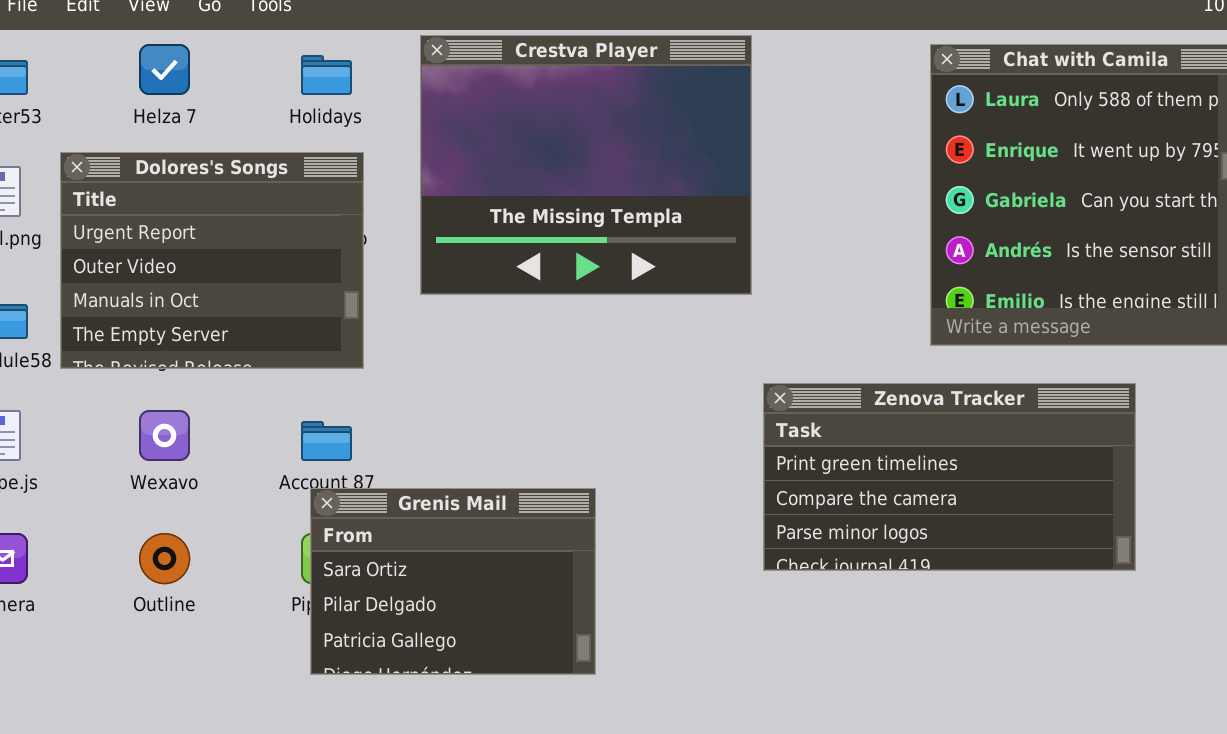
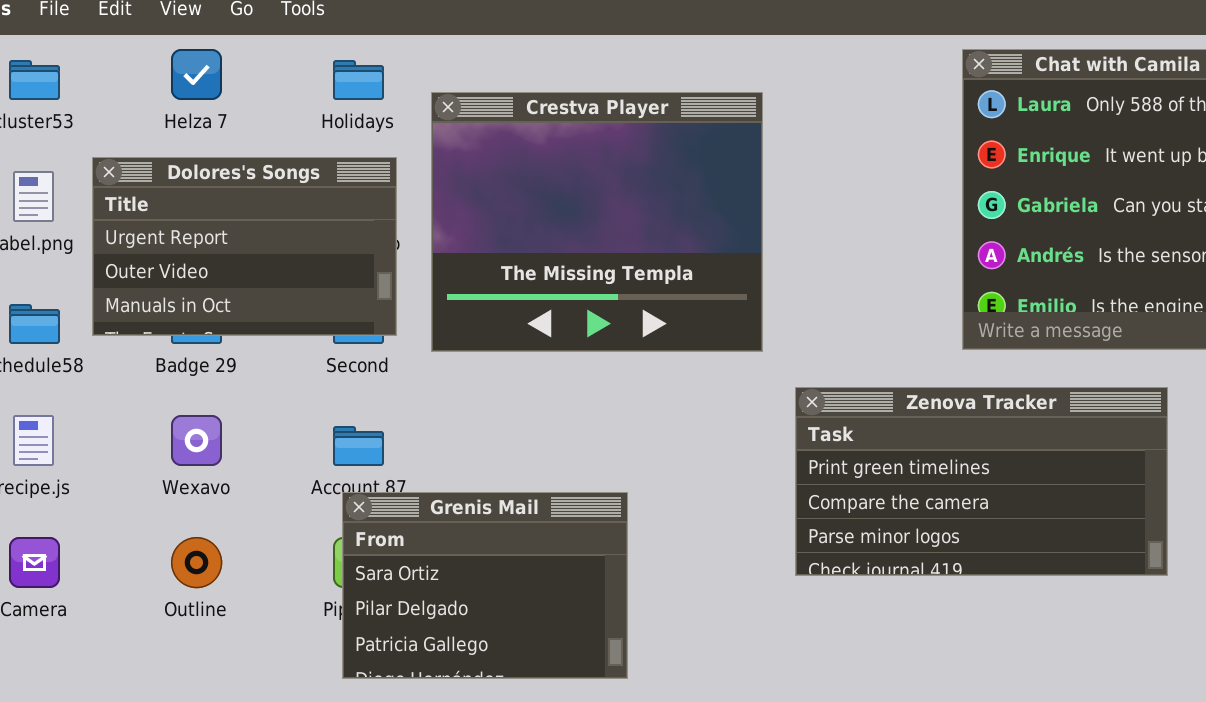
Crestva Player: [420,35,752,295] -> [431,92,763,352], moved
Dolores's Songs: [60,152,364,369] -> [92,157,397,336], resized

